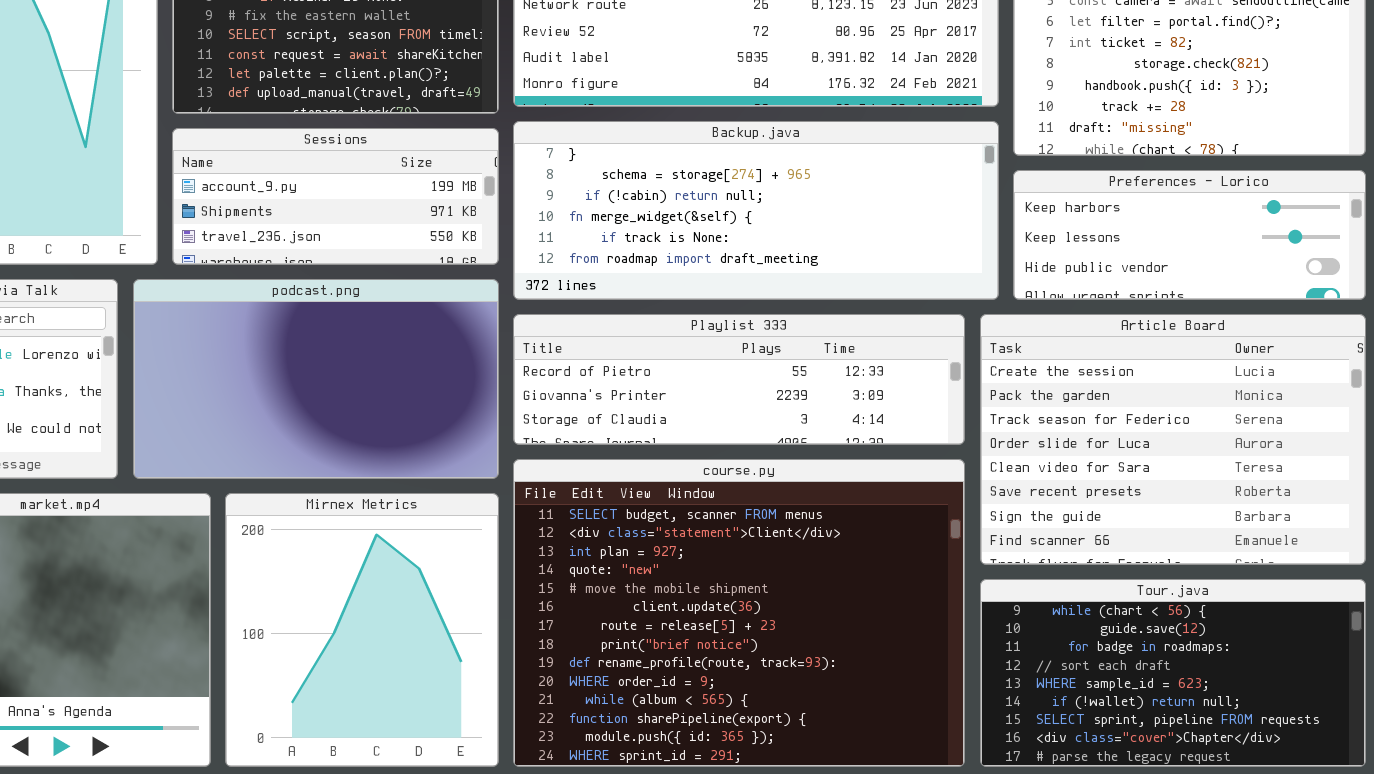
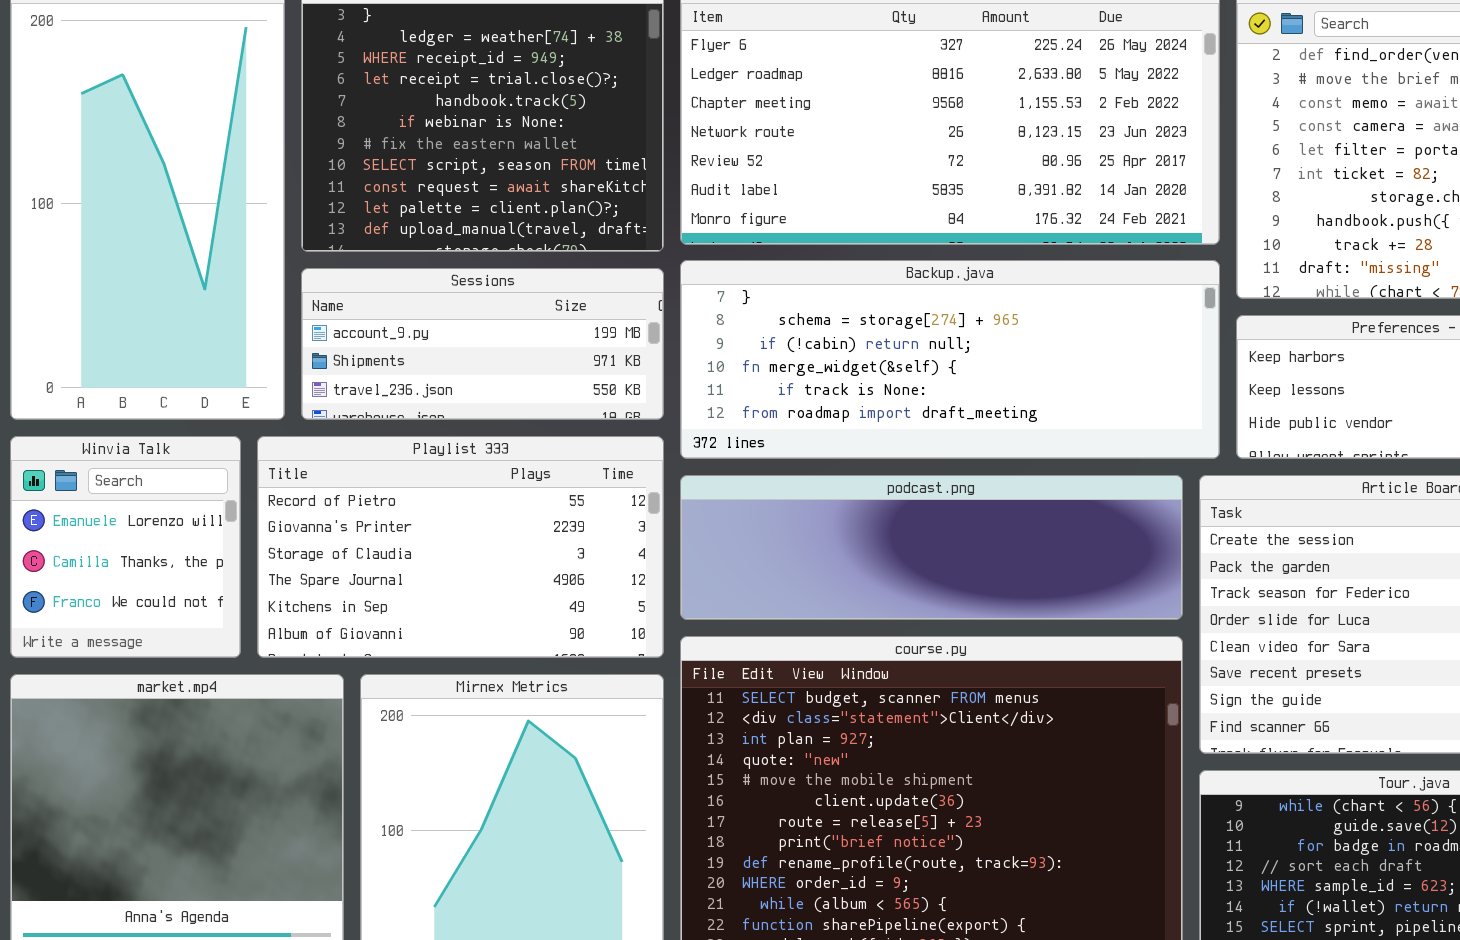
podcast.png: [133,279,499,479] -> [680,475,1183,620], moved, resized
Playlist 333: [513,314,965,445] -> [257,436,664,658], moved, resized

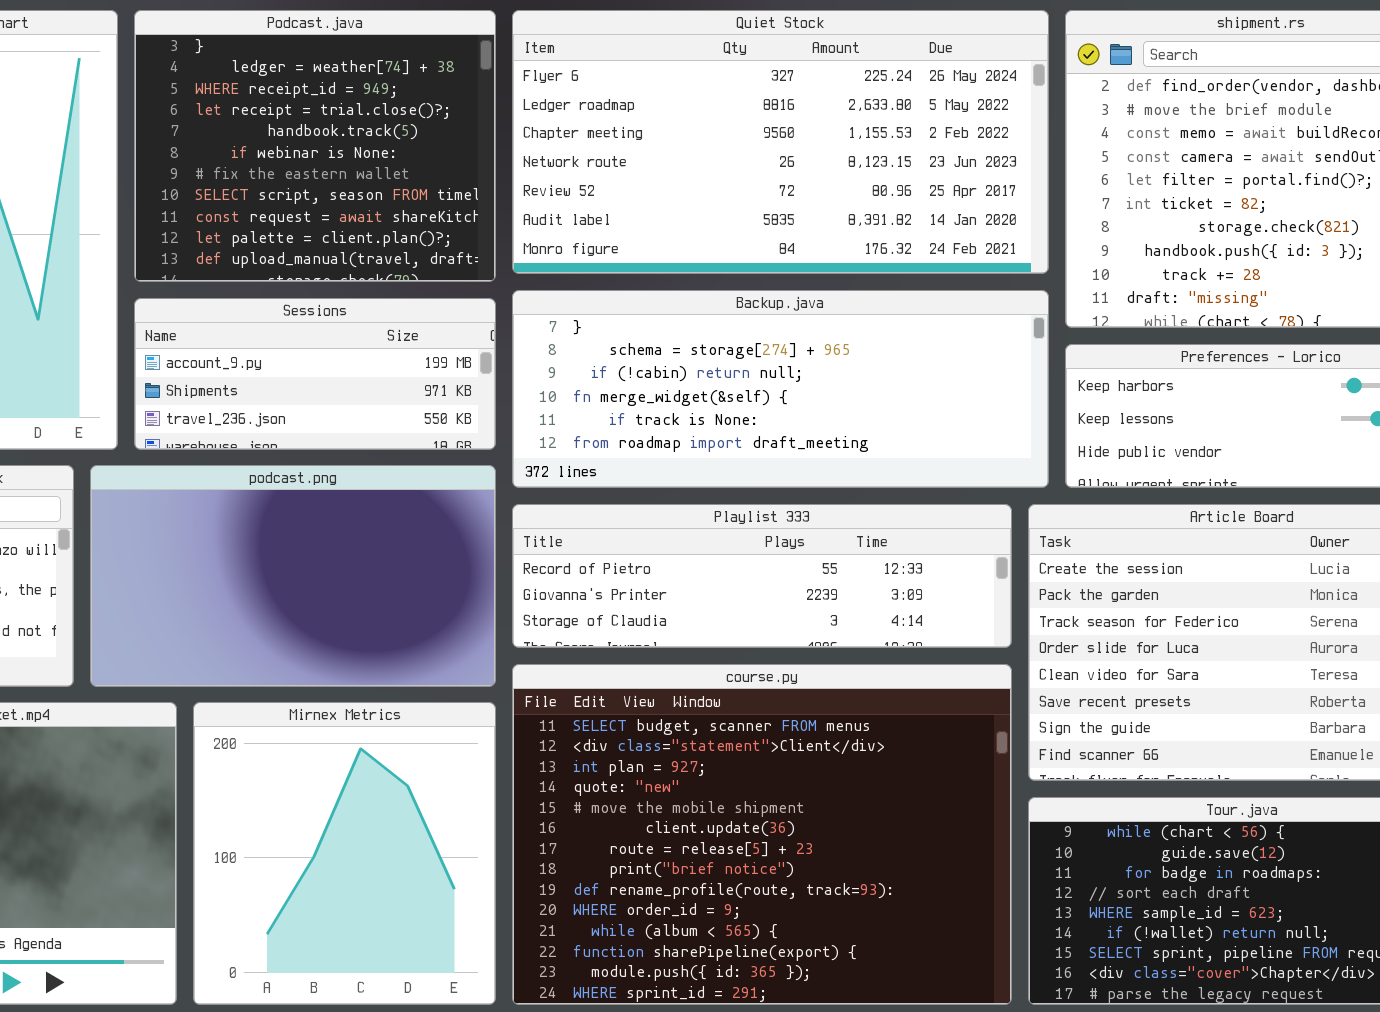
Playlist 333: [257,436,664,658] -> [512,504,1012,648], moved, resized
podcast.png: [680,475,1183,620] -> [90,465,496,687], moved, resized

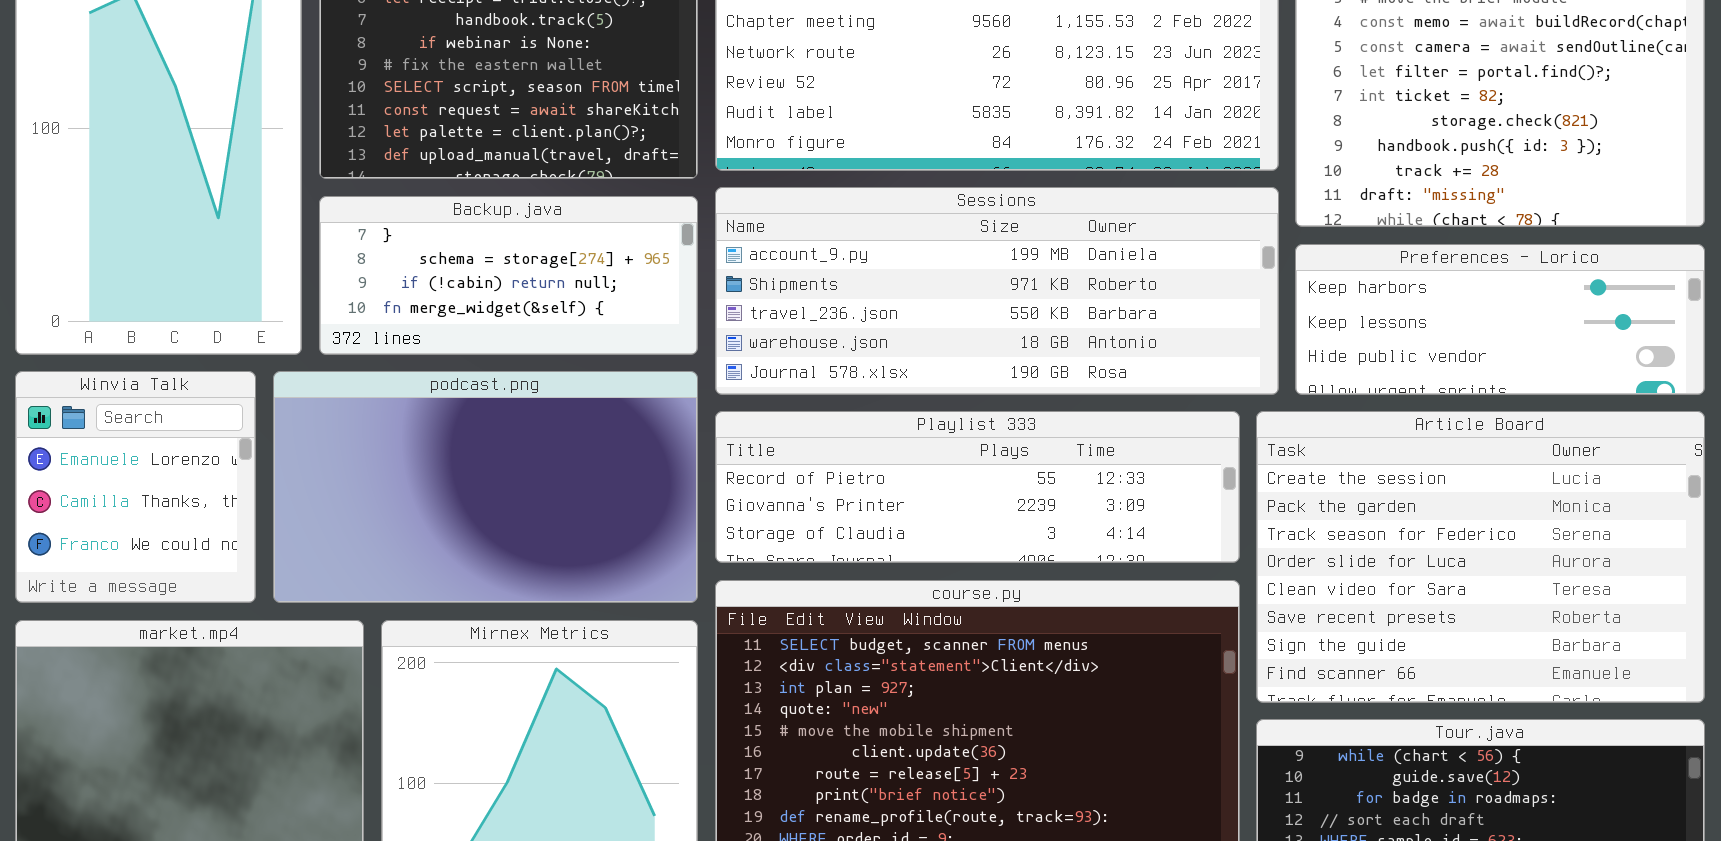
Backup.java: [512,290,1049,488] -> [319,196,698,355], moved, resized
Sessions: [134,298,496,450] -> [715,187,1279,395], moved, resized

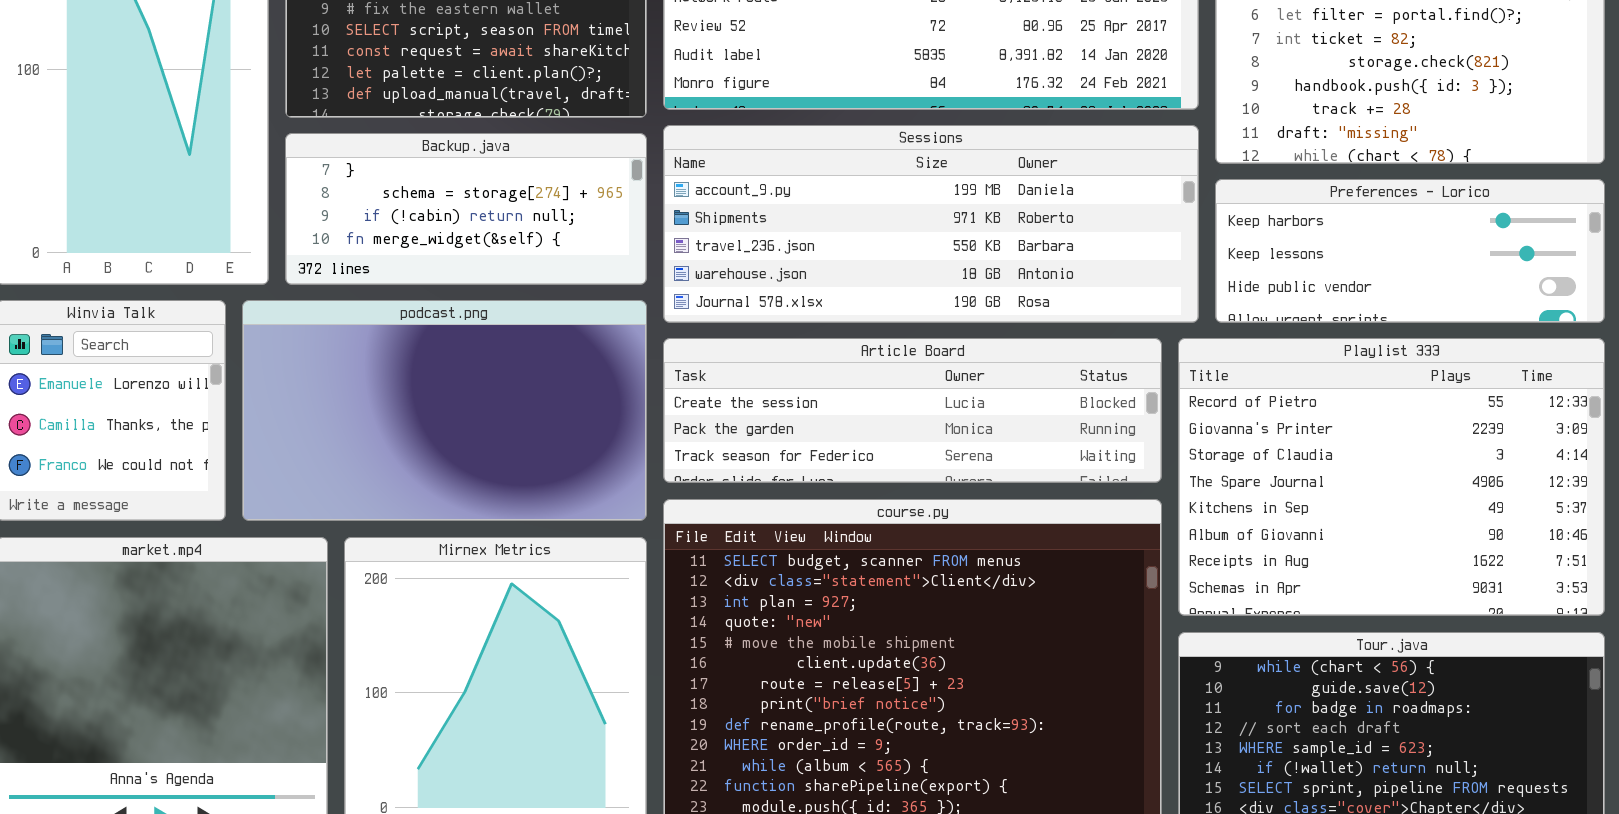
Playlist 333: [715,411,1240,563] -> [1178,338,1605,616], moved, resized
Article Board: [1256,411,1705,703] -> [663,338,1162,483], moved, resized

